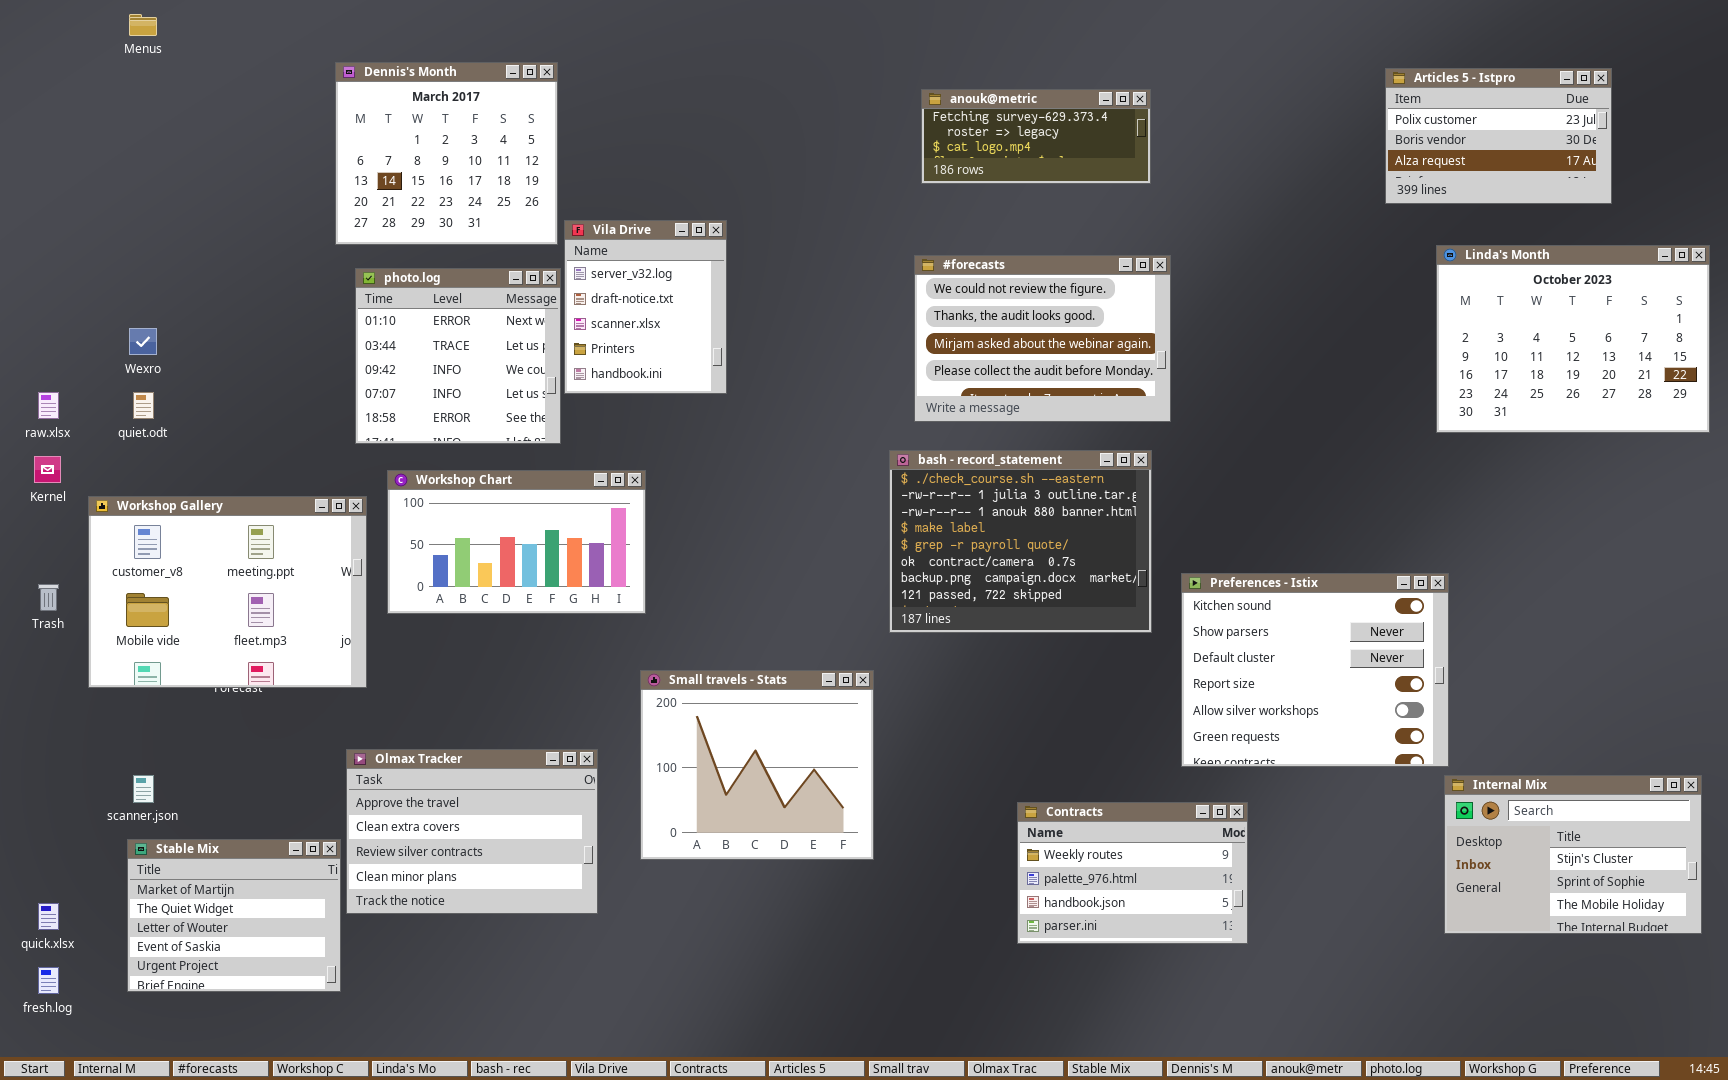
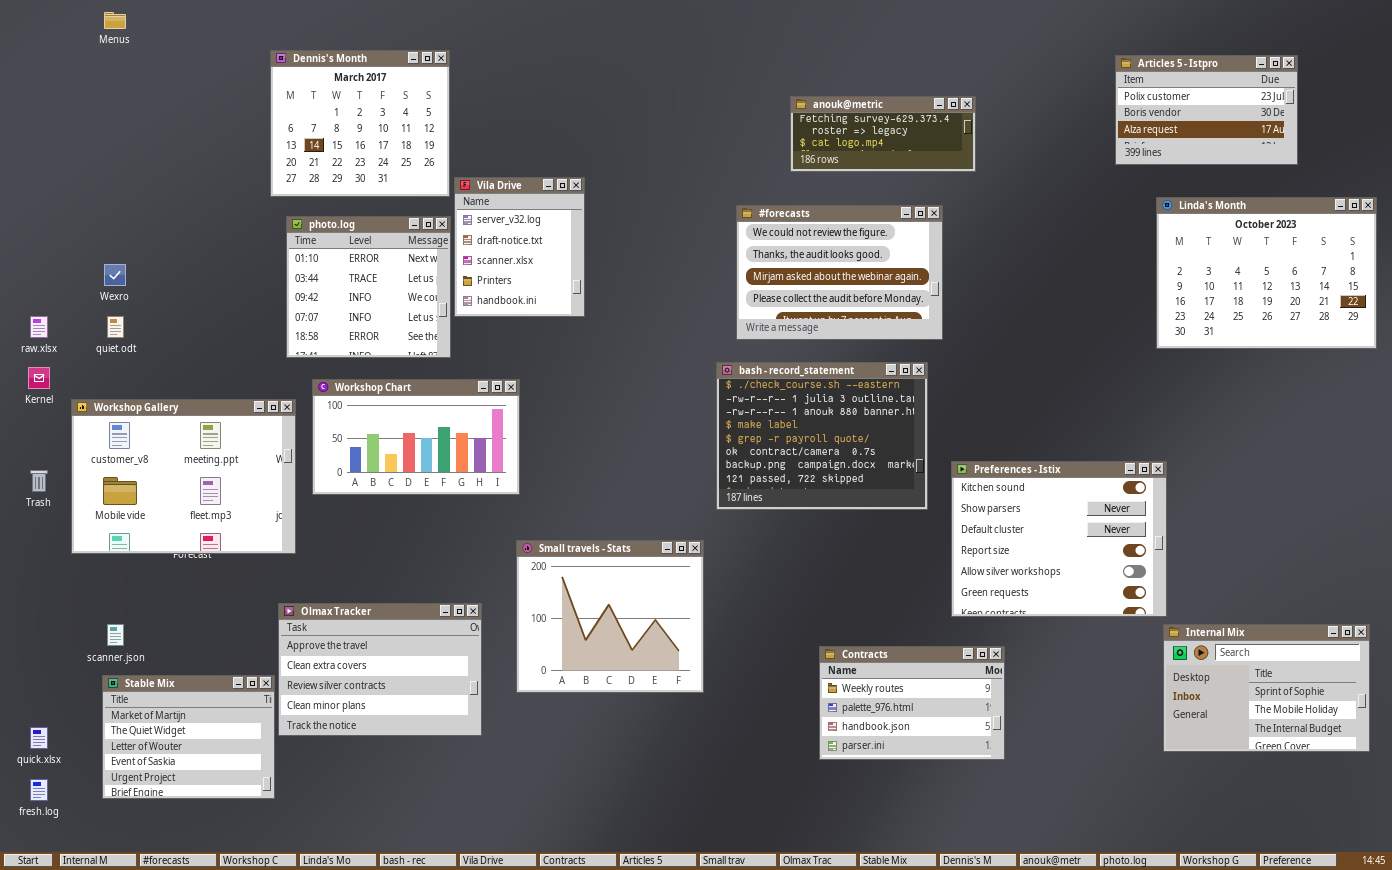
anouk@metric: [921,89,1151,184] -> [790,96,976,172], moved
Internal Mix: [1444,775,1702,934] -> [1163,624,1370,752], scrolled down 1 row

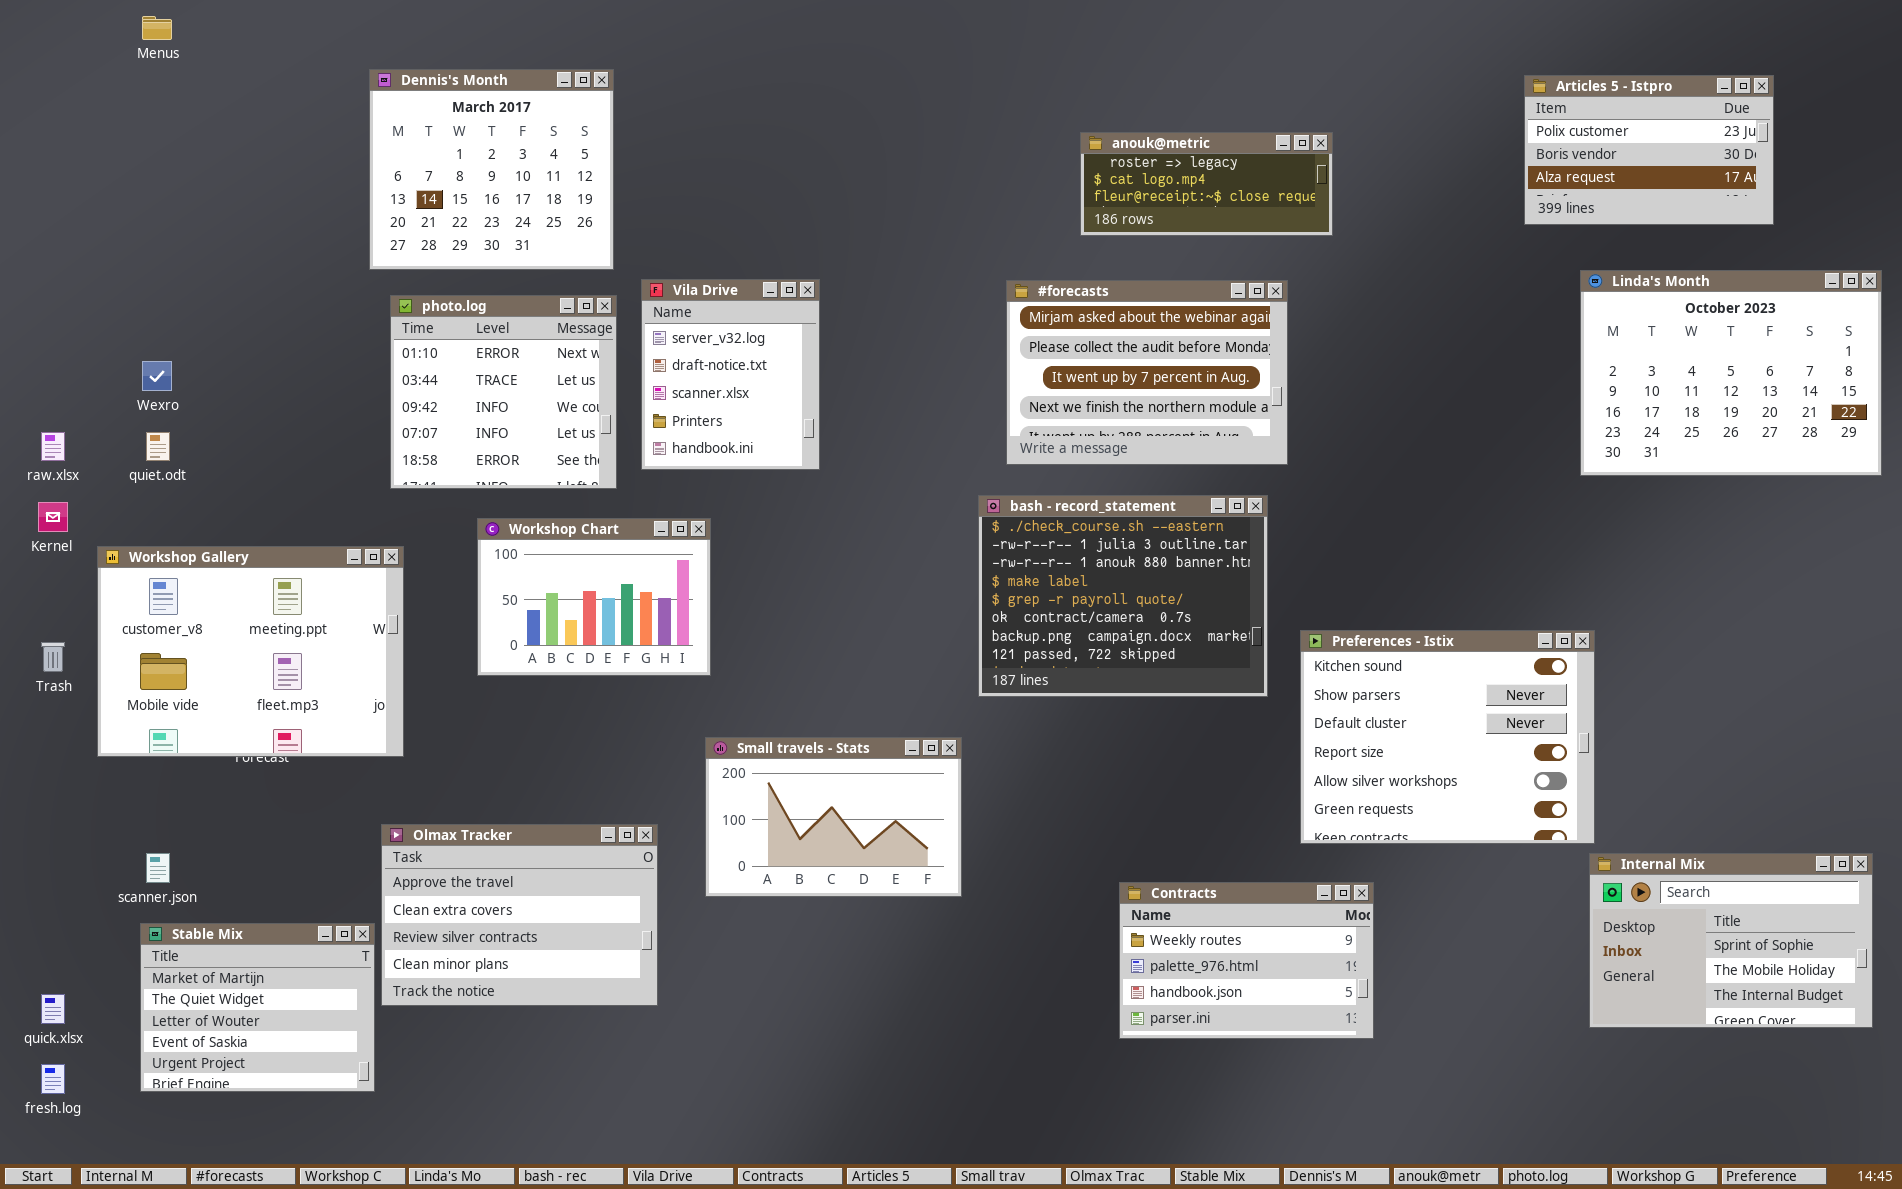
anouk@metric: [790,96,976,172] -> [1080,132,1333,236], scrolled down 1 row
Vila Drive: [454,177,585,317] -> [641,279,820,470], moved
#forecasts: [736,205,943,340] -> [1006,280,1288,465], scrolled down 2 rows
Workshop Chart: [312,379,520,495] -> [477,518,711,676], resized
Small travels - Stats: [516,540,704,693] -> [705,737,962,897], resized

